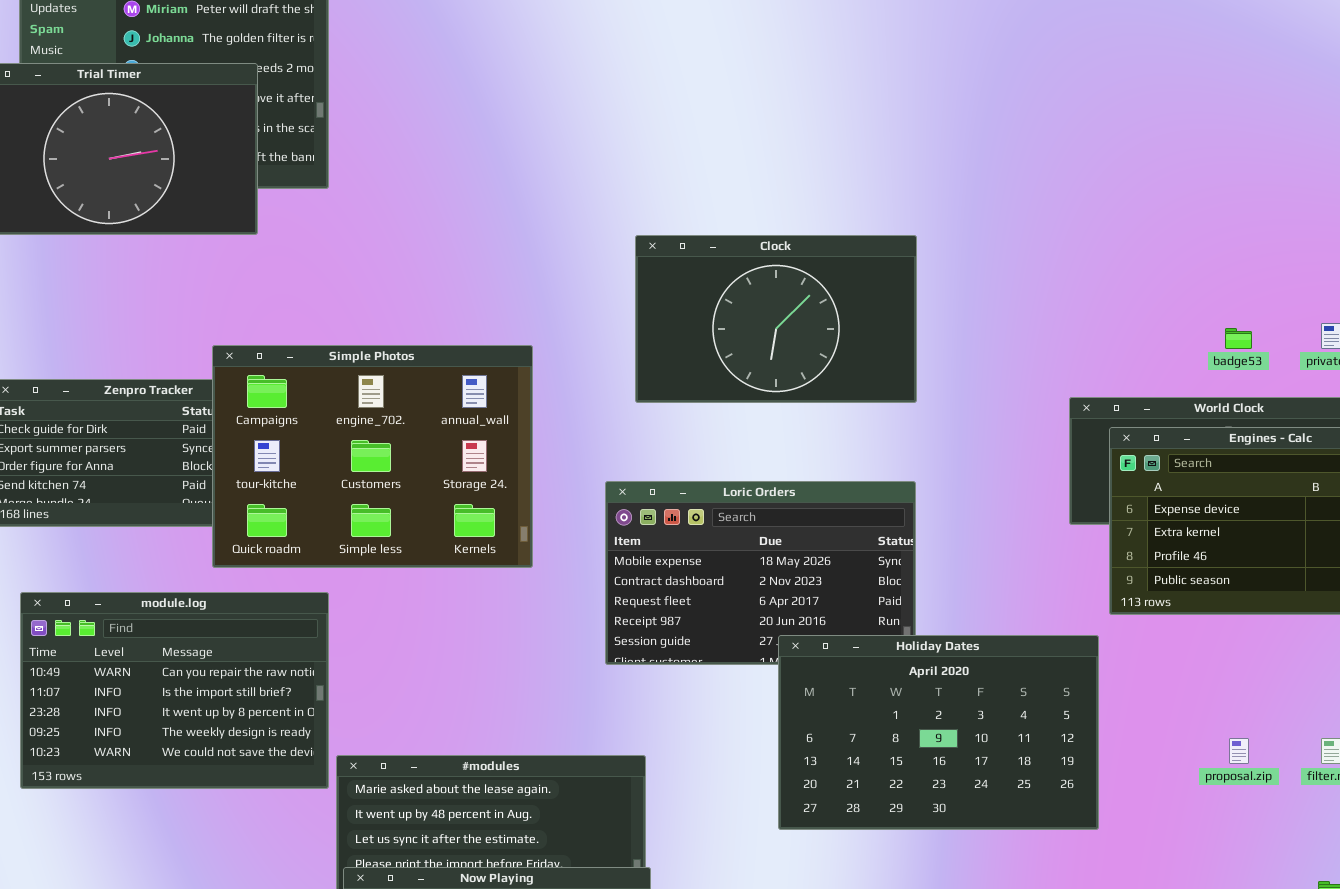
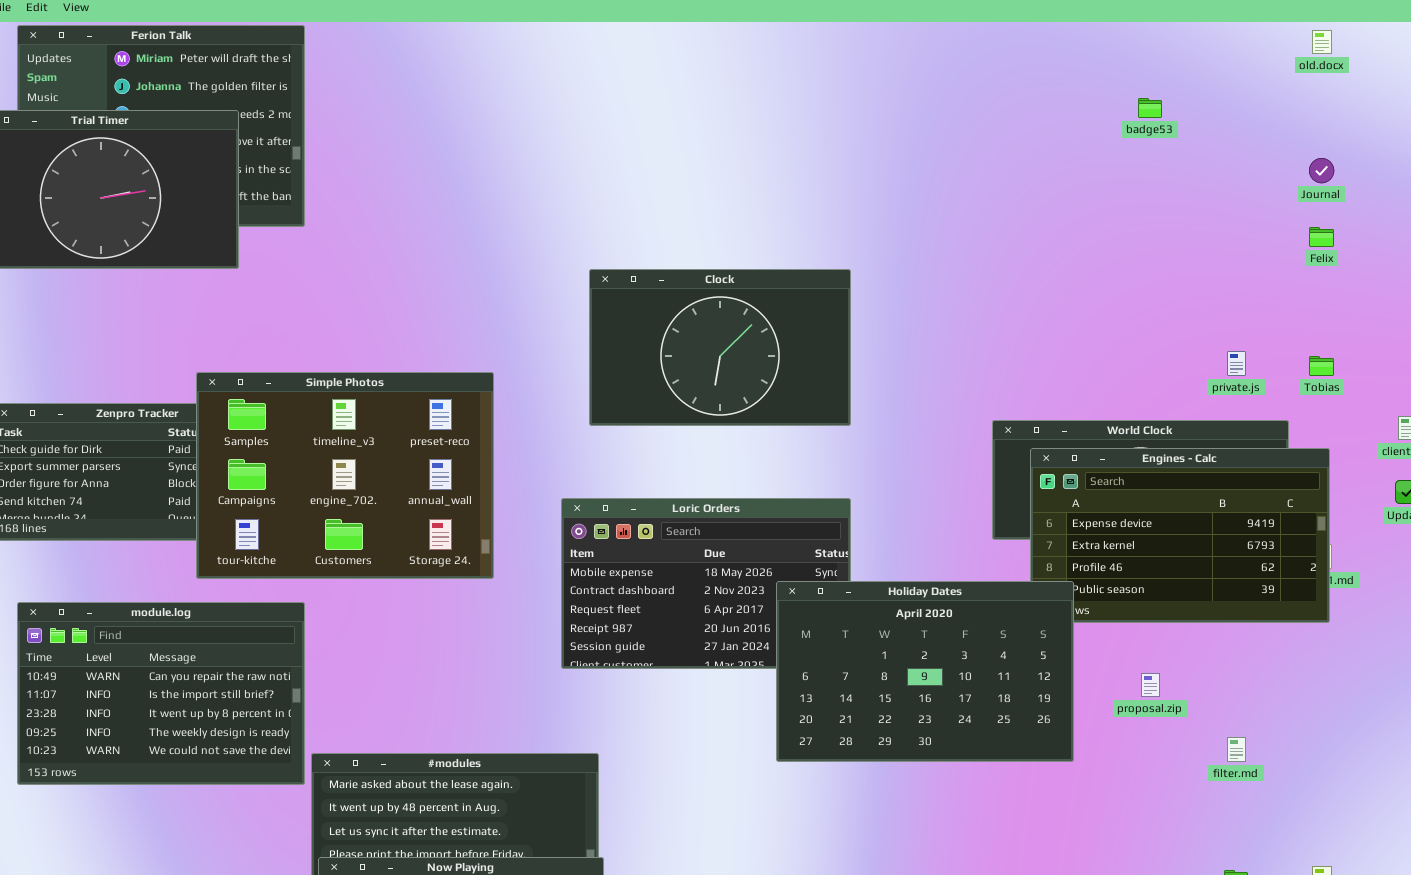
badge53: [1225,328,1252,349] -> [1138,98,1162,118], moved
Simple Photos: [212,345,533,568] -> [196,372,494,579], scrolled up 1 row
Holiday Dates: [778,635,1099,830] -> [776,581,1074,762], moved
proposal.zip: [1229,738,1249,764] -> [1141,673,1160,697], moved

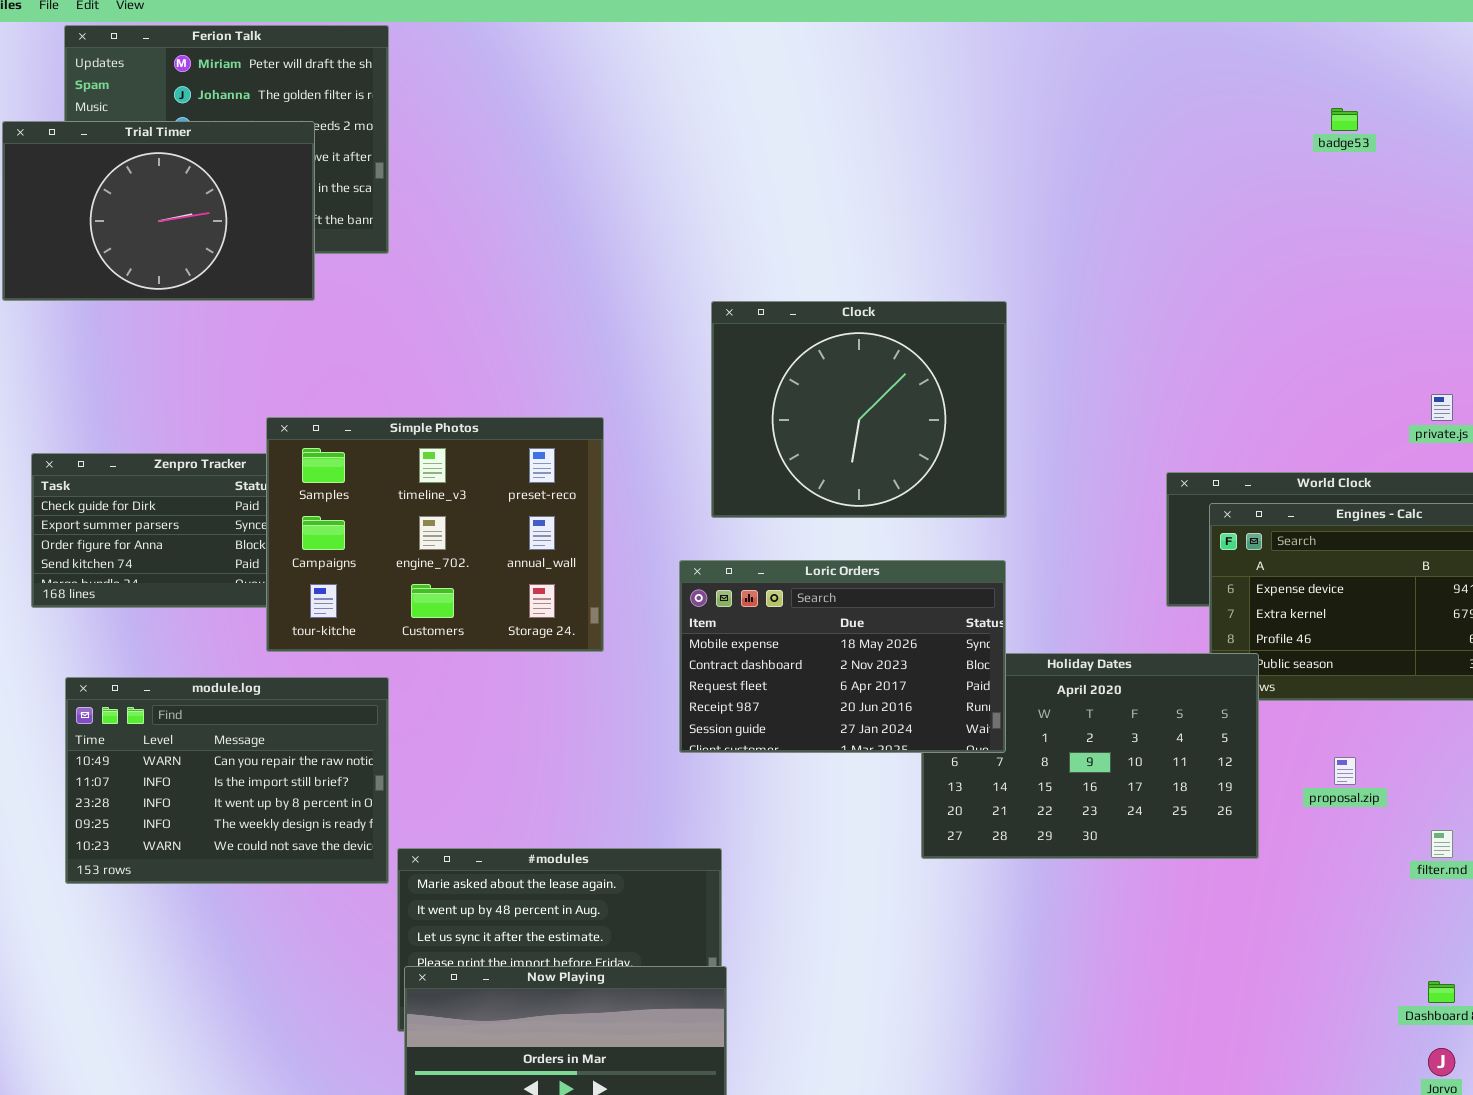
Clock: [589,269,851,426] -> [711,301,1007,518], resized
Loric Orders: [561,498,851,669] -> [679,560,1006,753], raised

